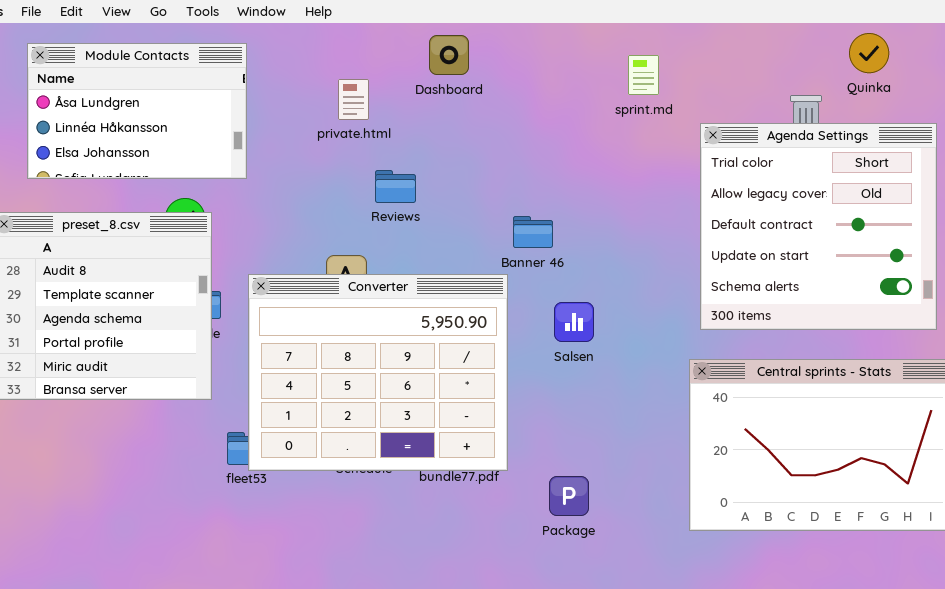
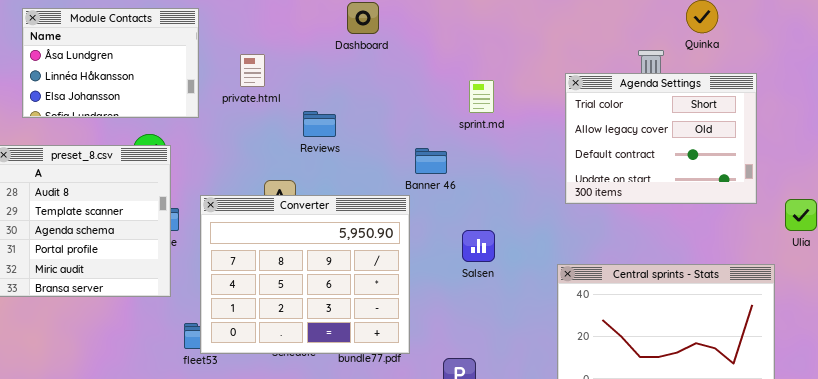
sprint.md: [628,55,659,95] -> [469,80,494,113], moved
private.html: [338,79,369,120] -> [240,54,265,87], moved
Agenda Settings: [700,123,937,330] -> [565,73,757,204], resized
Salsen: [554,302,594,342] -> [462,230,495,262], moved

